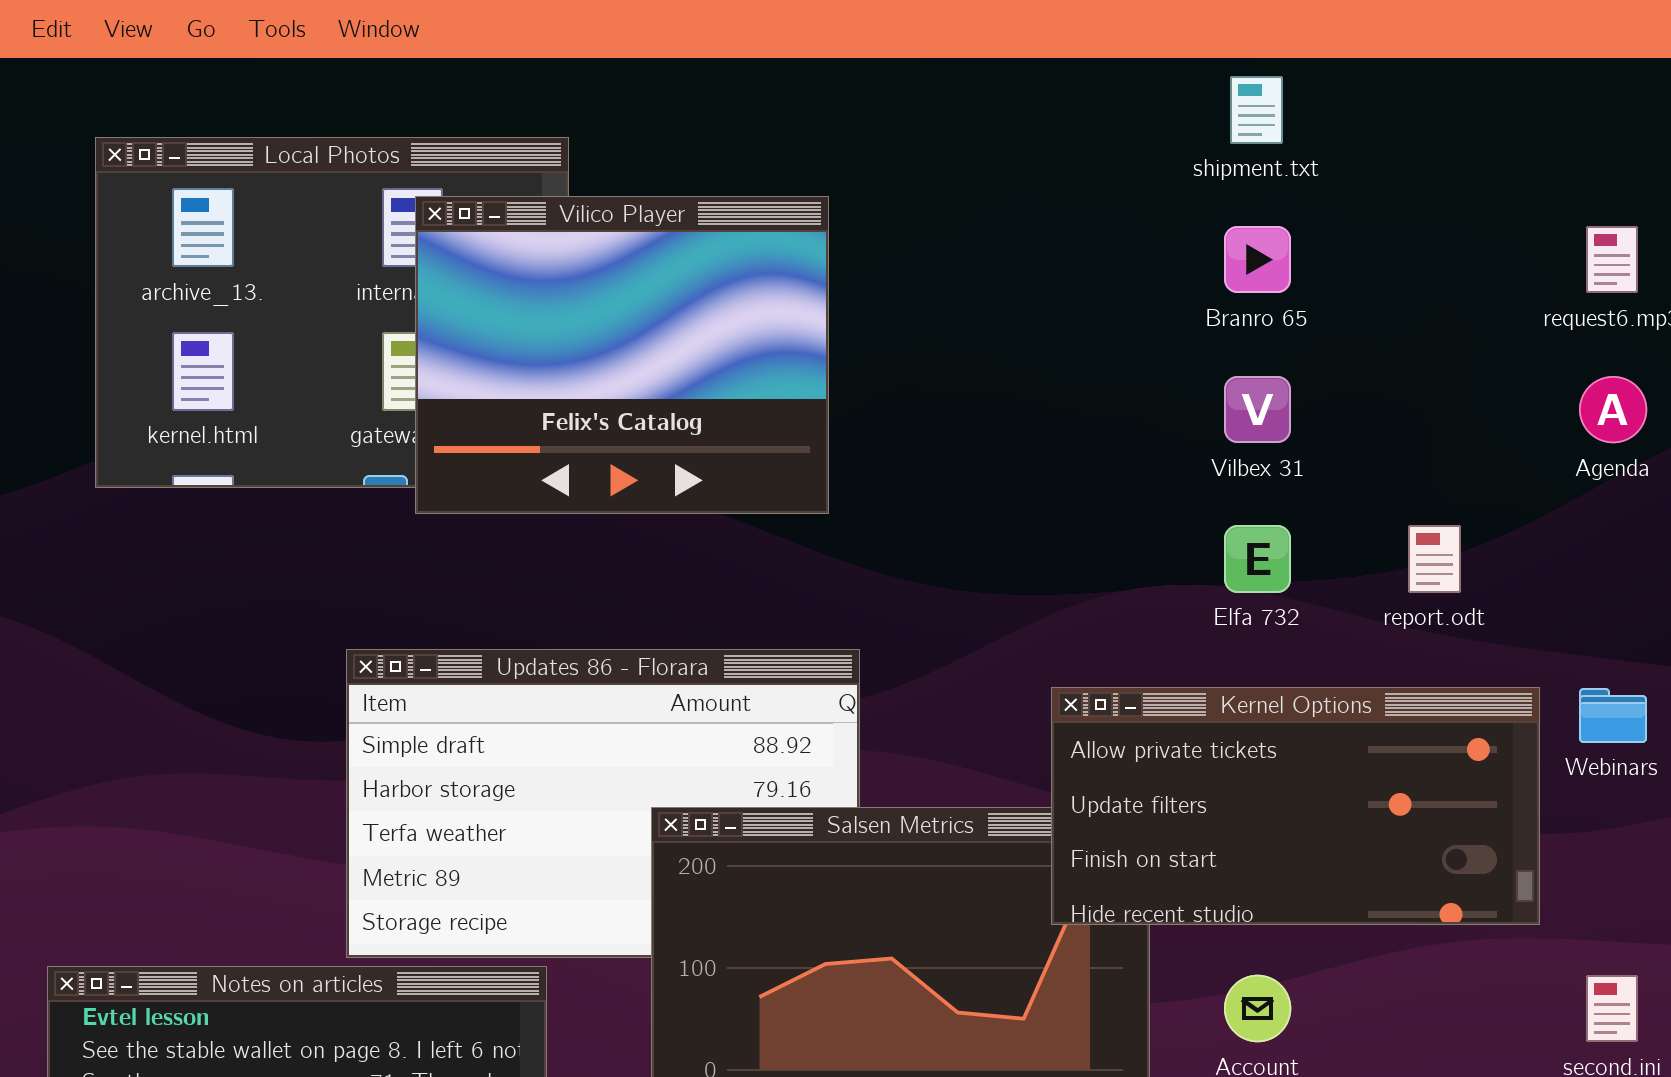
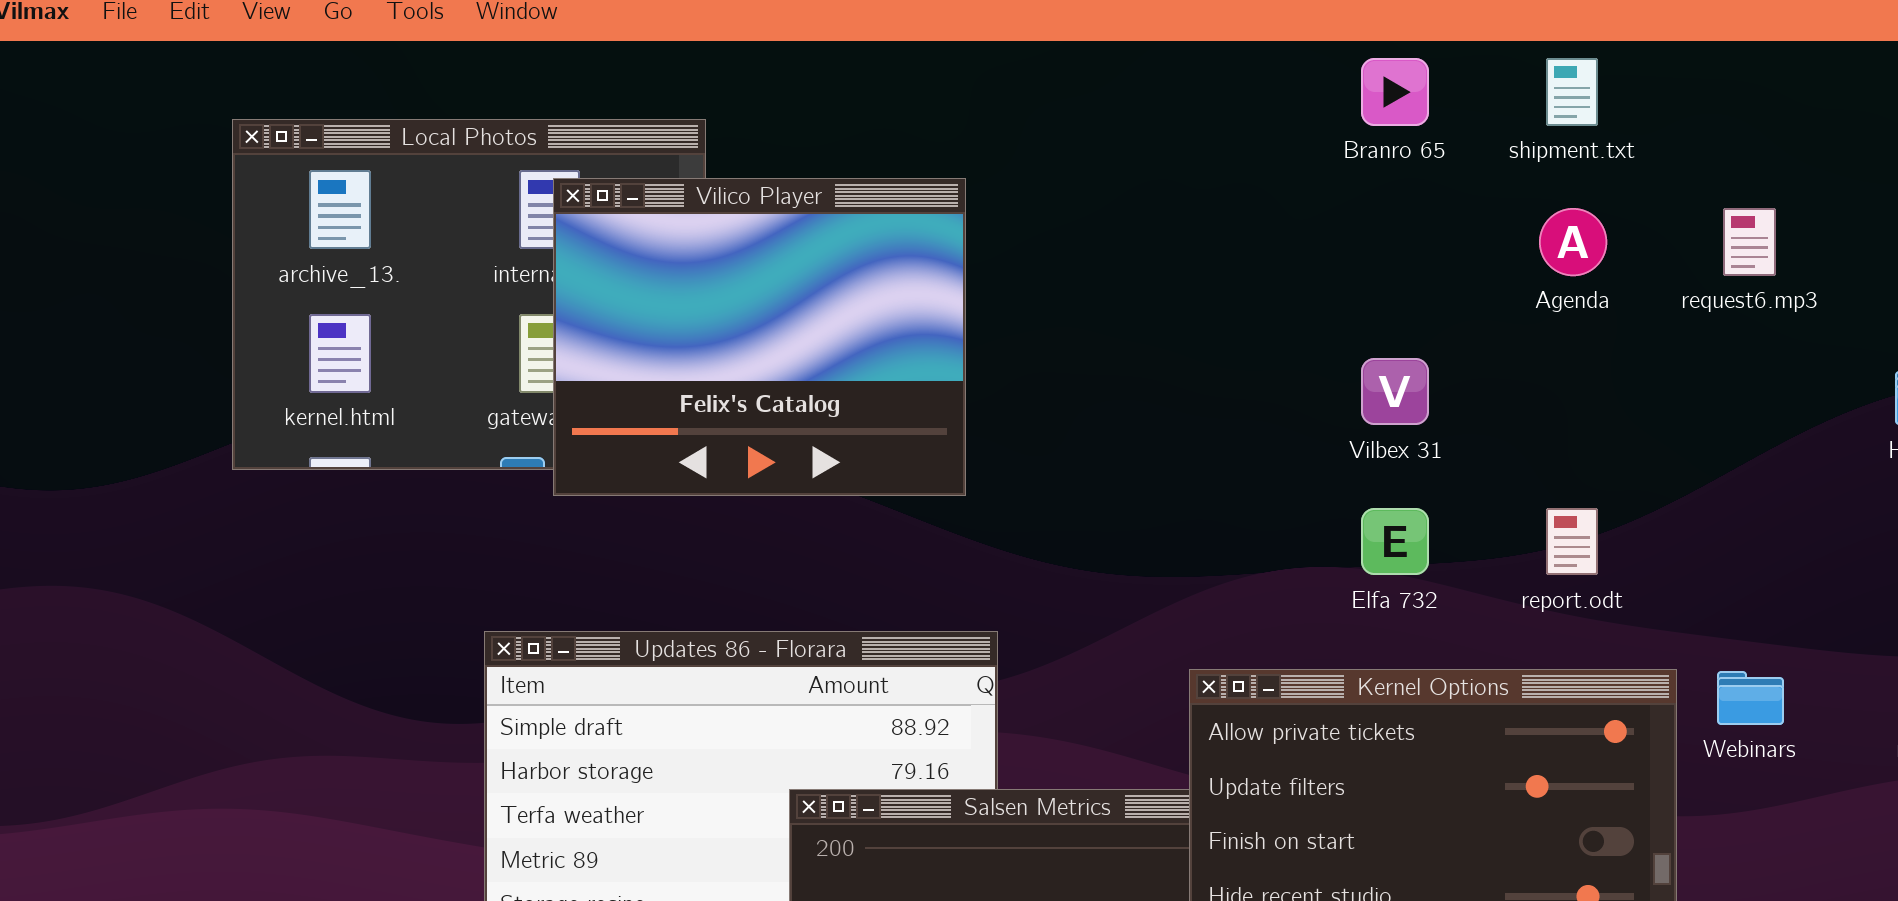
shipment.txt: [1230,76,1283,144] -> [1546,58,1598,126], moved
Branro 65: [1224,226,1291,293] -> [1361,58,1429,126], moved
Agenda: [1579,376,1647,443] -> [1539,208,1607,276], moved

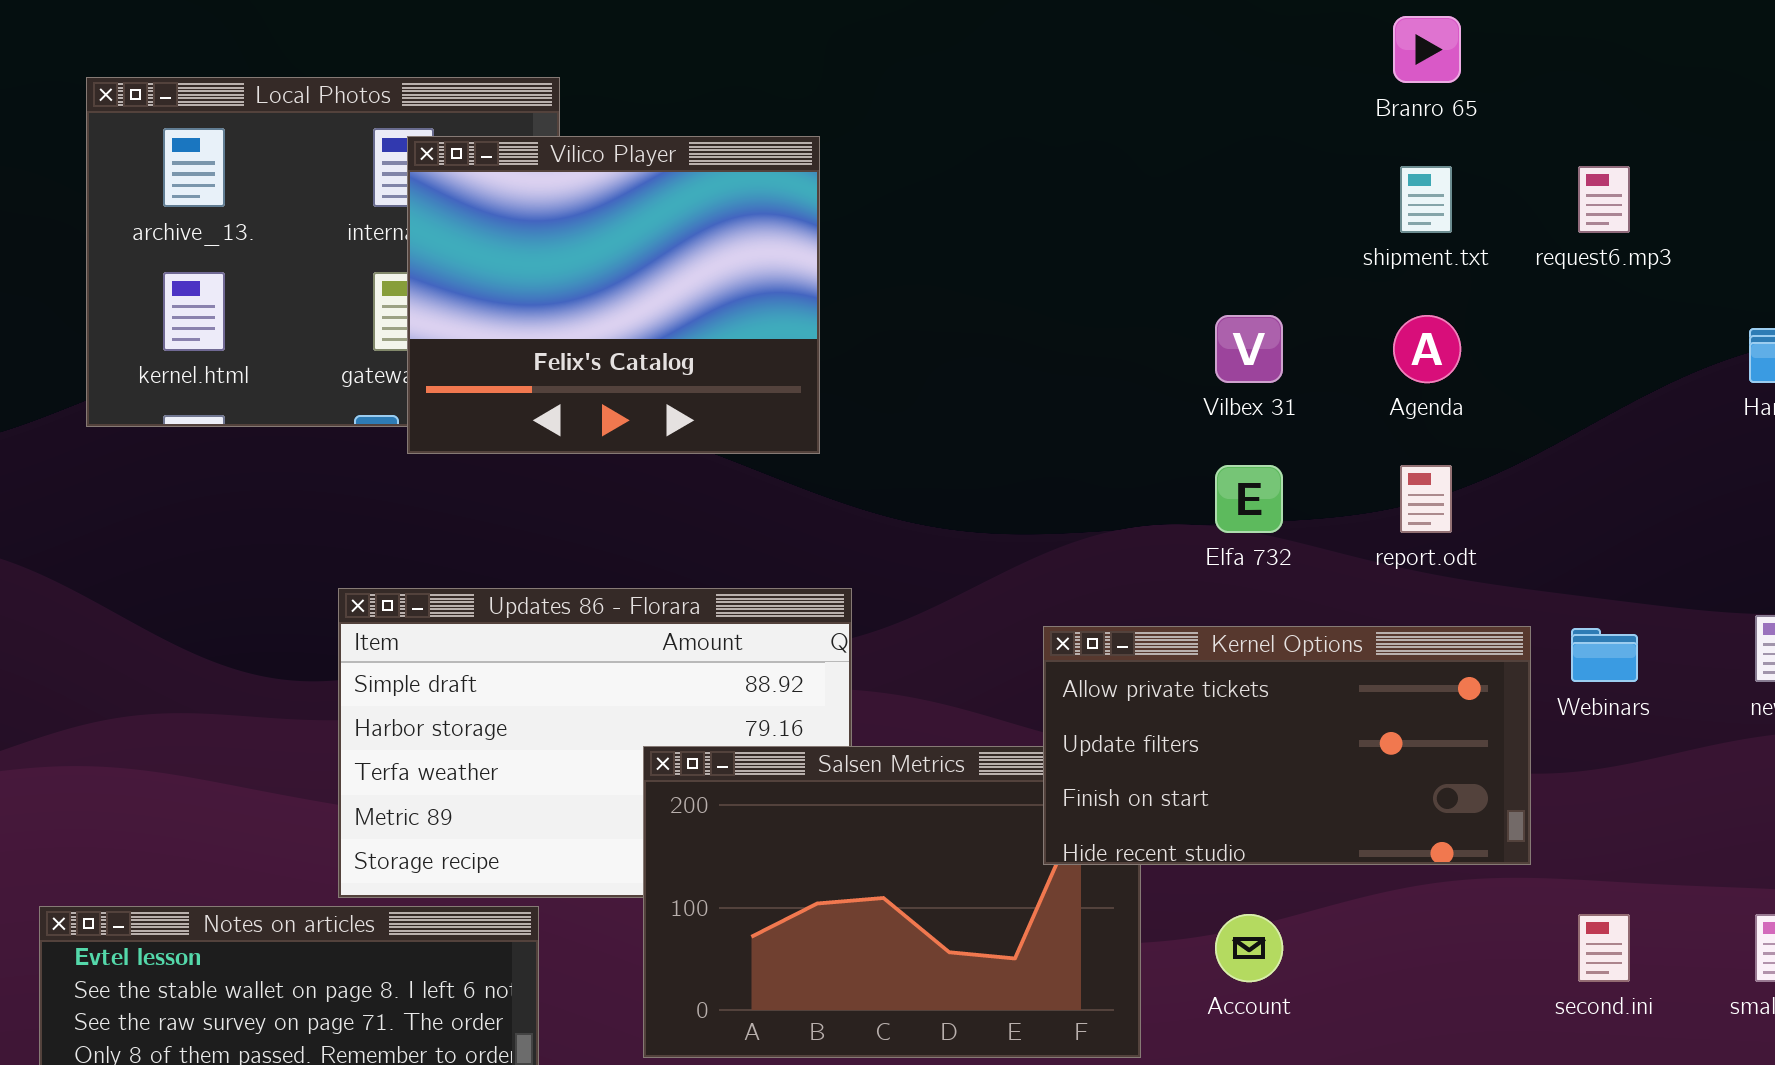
Branro 65: [1361,58,1429,126] -> [1393,16,1461,83], moved
shipment.txt: [1546,58,1598,126] -> [1400,166,1452,233], moved
Agenda: [1539,208,1607,276] -> [1393,315,1461,383], moved

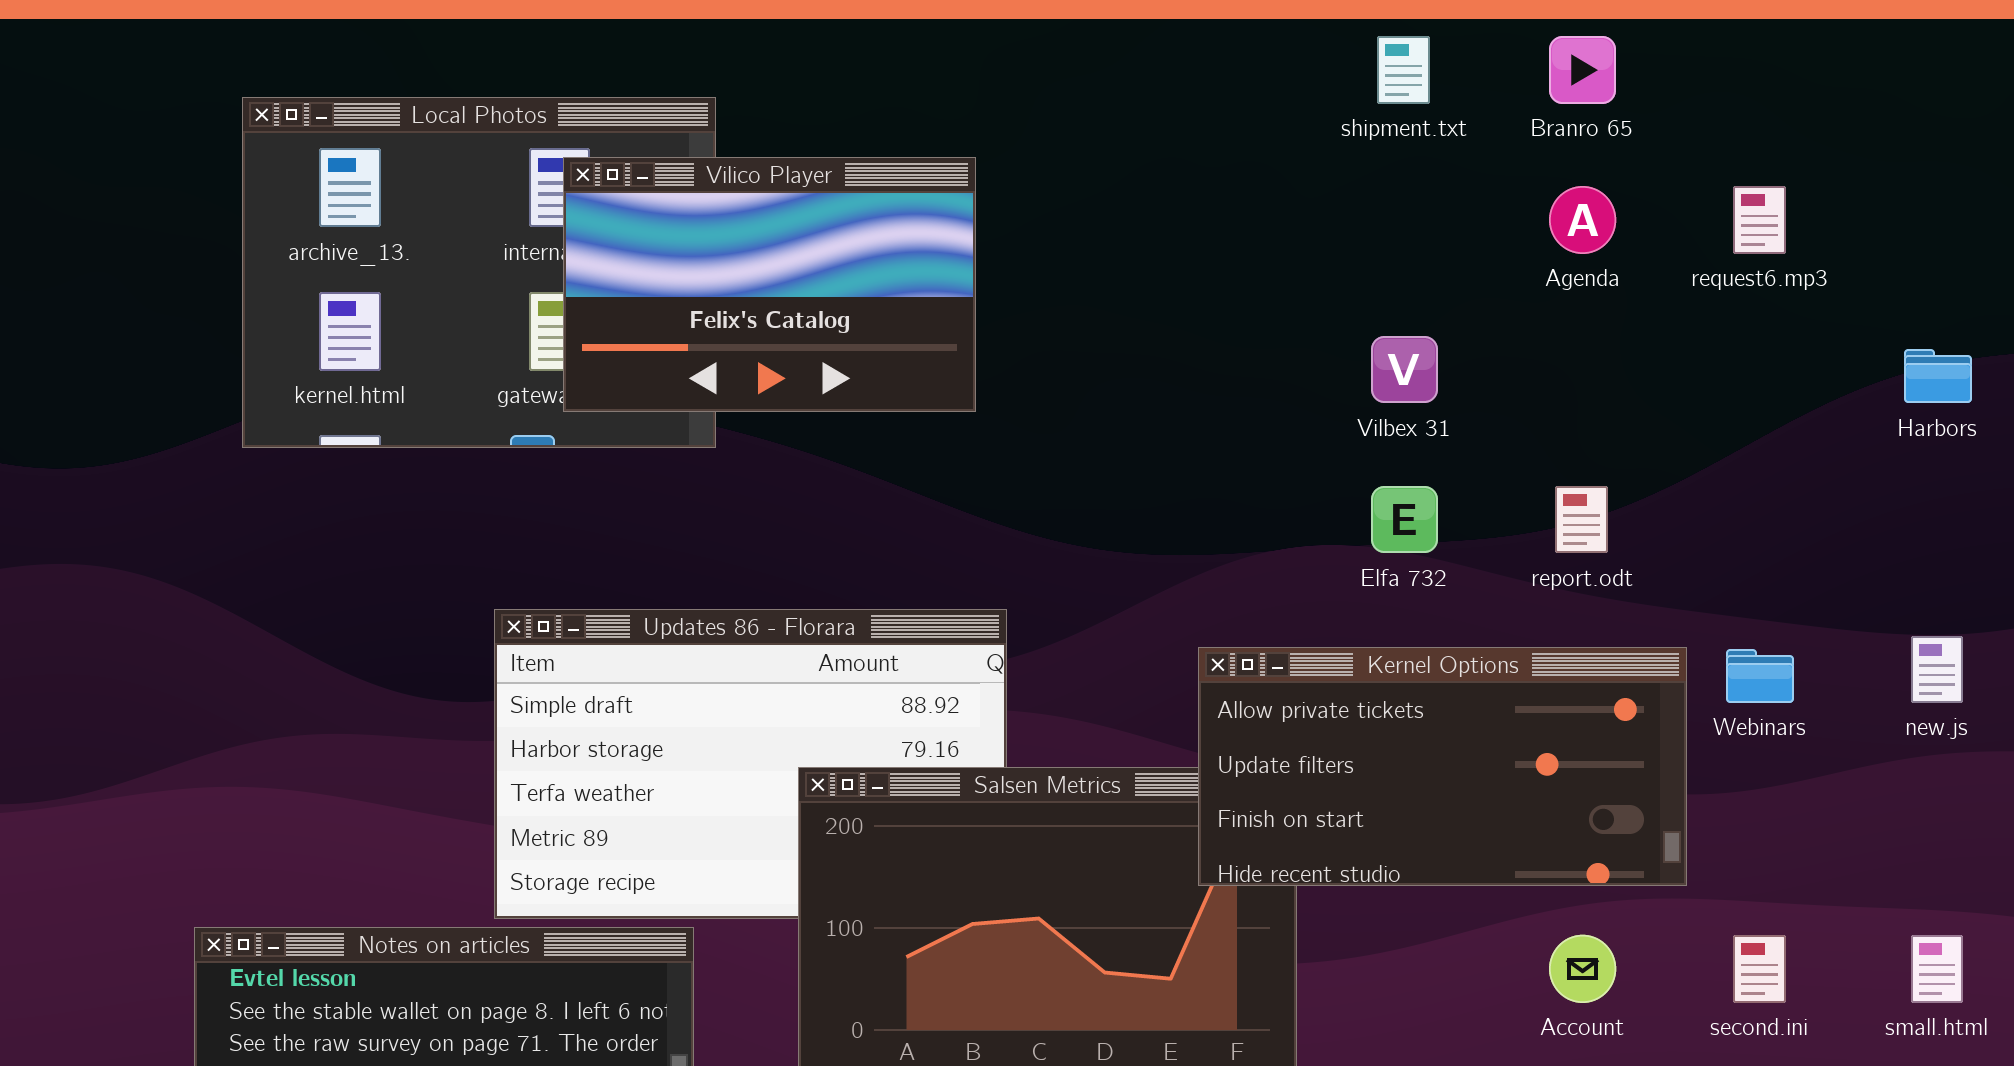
Vilico Player: [407,136,820,454] -> [563,157,976,412], resized
shipment.txt: [1400,166,1452,233] -> [1377,36,1430,104], moved
Agenda: [1393,315,1461,383] -> [1549,186,1616,254], moved
Account: [1215,914,1283,982] -> [1549,935,1616,1003], moved

